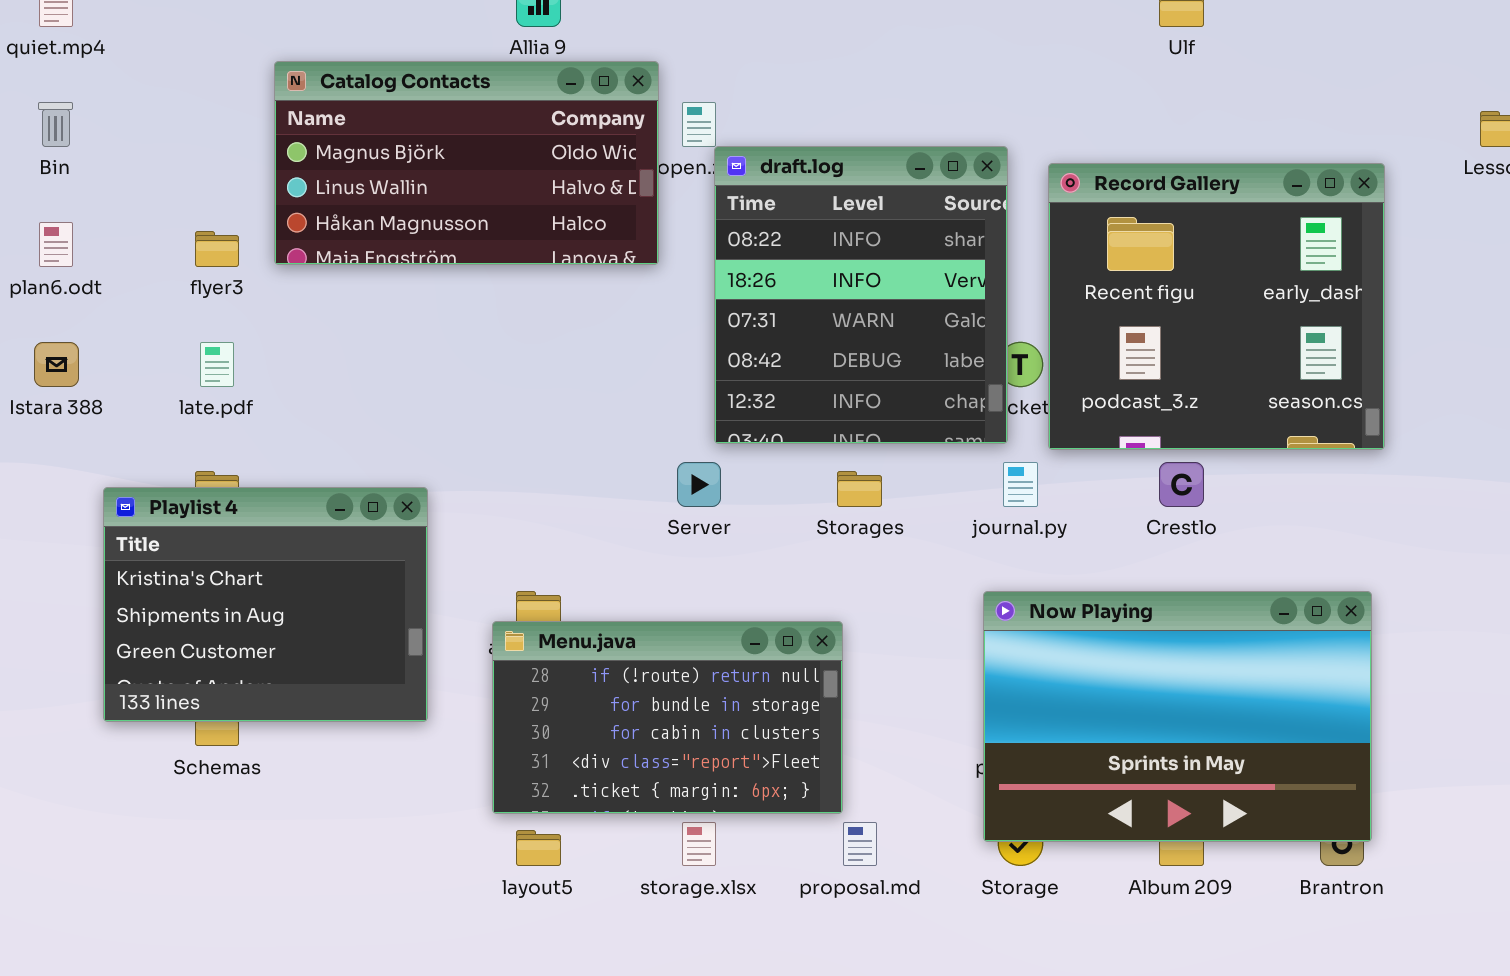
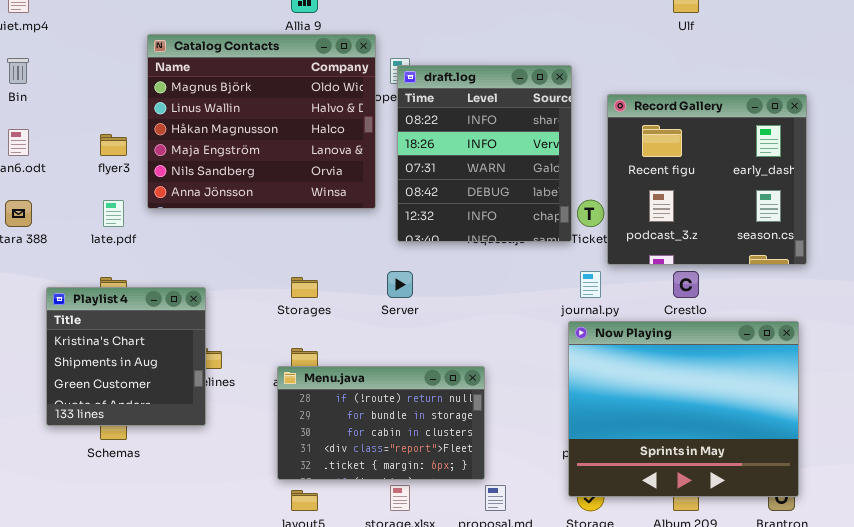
Catalog Contacts: [274,61,659,265] -> [147,34,376,209], resized
draft.log: [714,146,1008,444] -> [397,65,572,242], moved
Storages: [837,471,882,507] -> [291,277,318,298], moved
Playlist 4: [103,487,428,722] -> [46,287,206,426], resized
Now Playing: [983,591,1372,842] -> [568,321,799,497], resized

